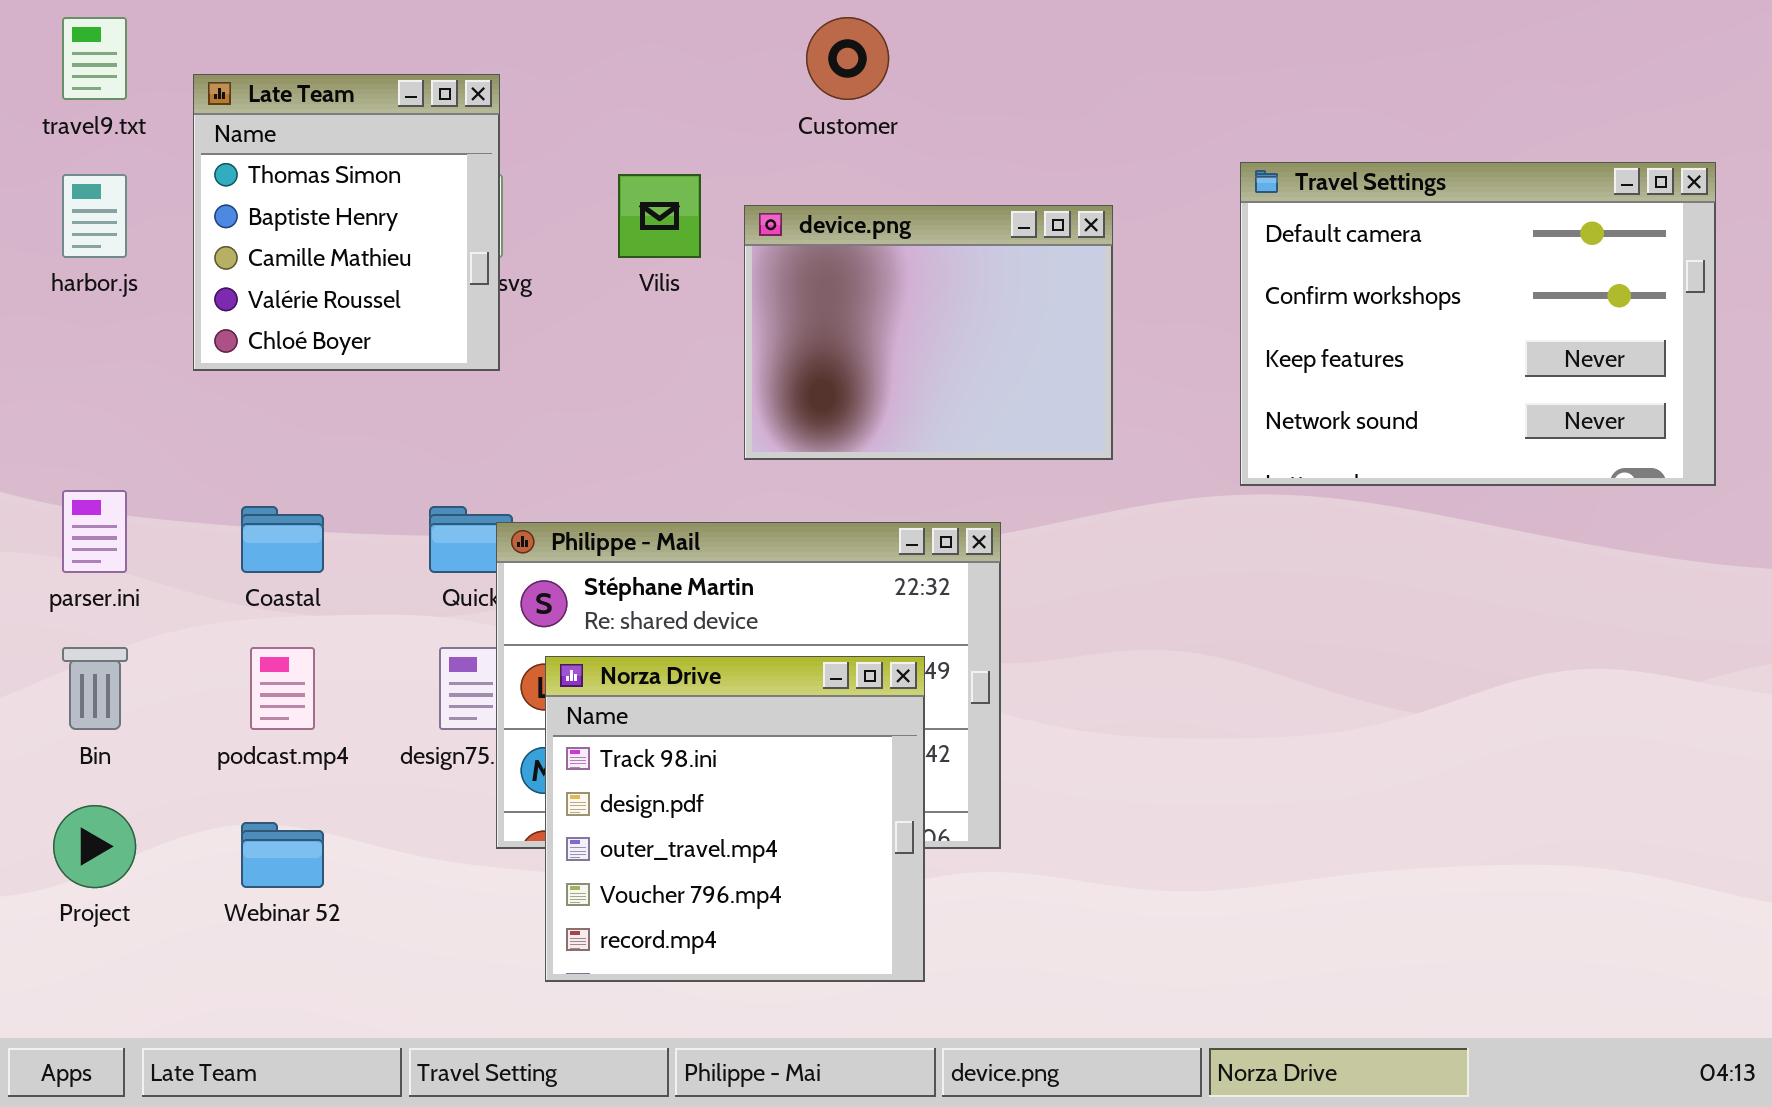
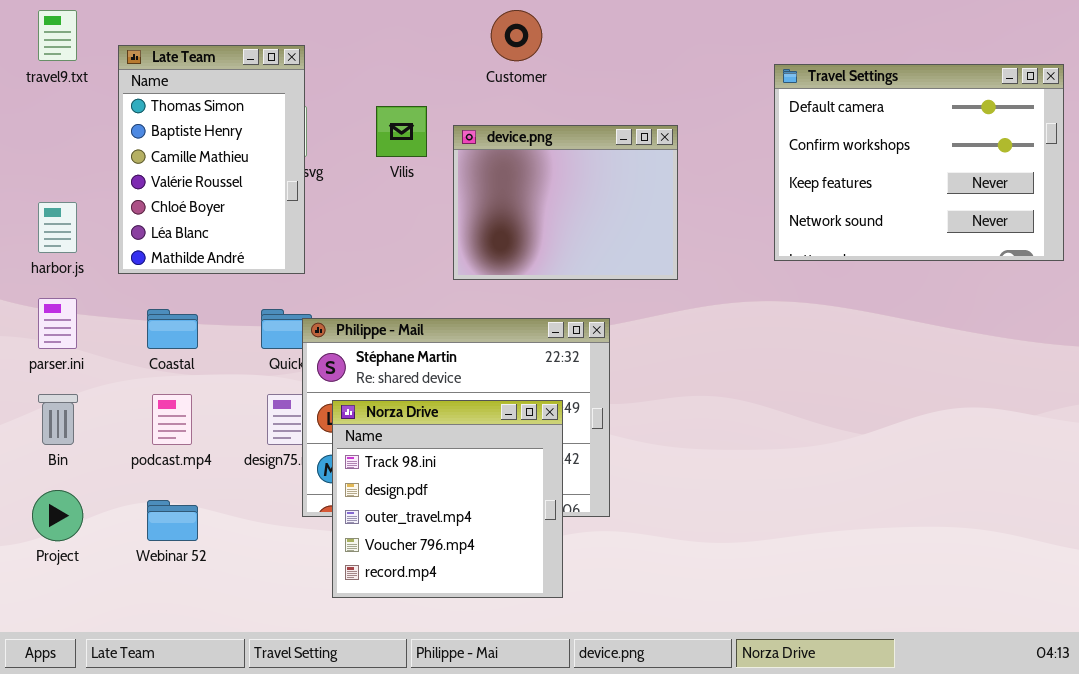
Late Team: [193,74,500,371] -> [118,45,305,274], resized
Travel Settings: [1240,162,1716,486] -> [774,64,1064,261], moved
harbor.js: [62,174,127,258] -> [38,202,77,253], moved

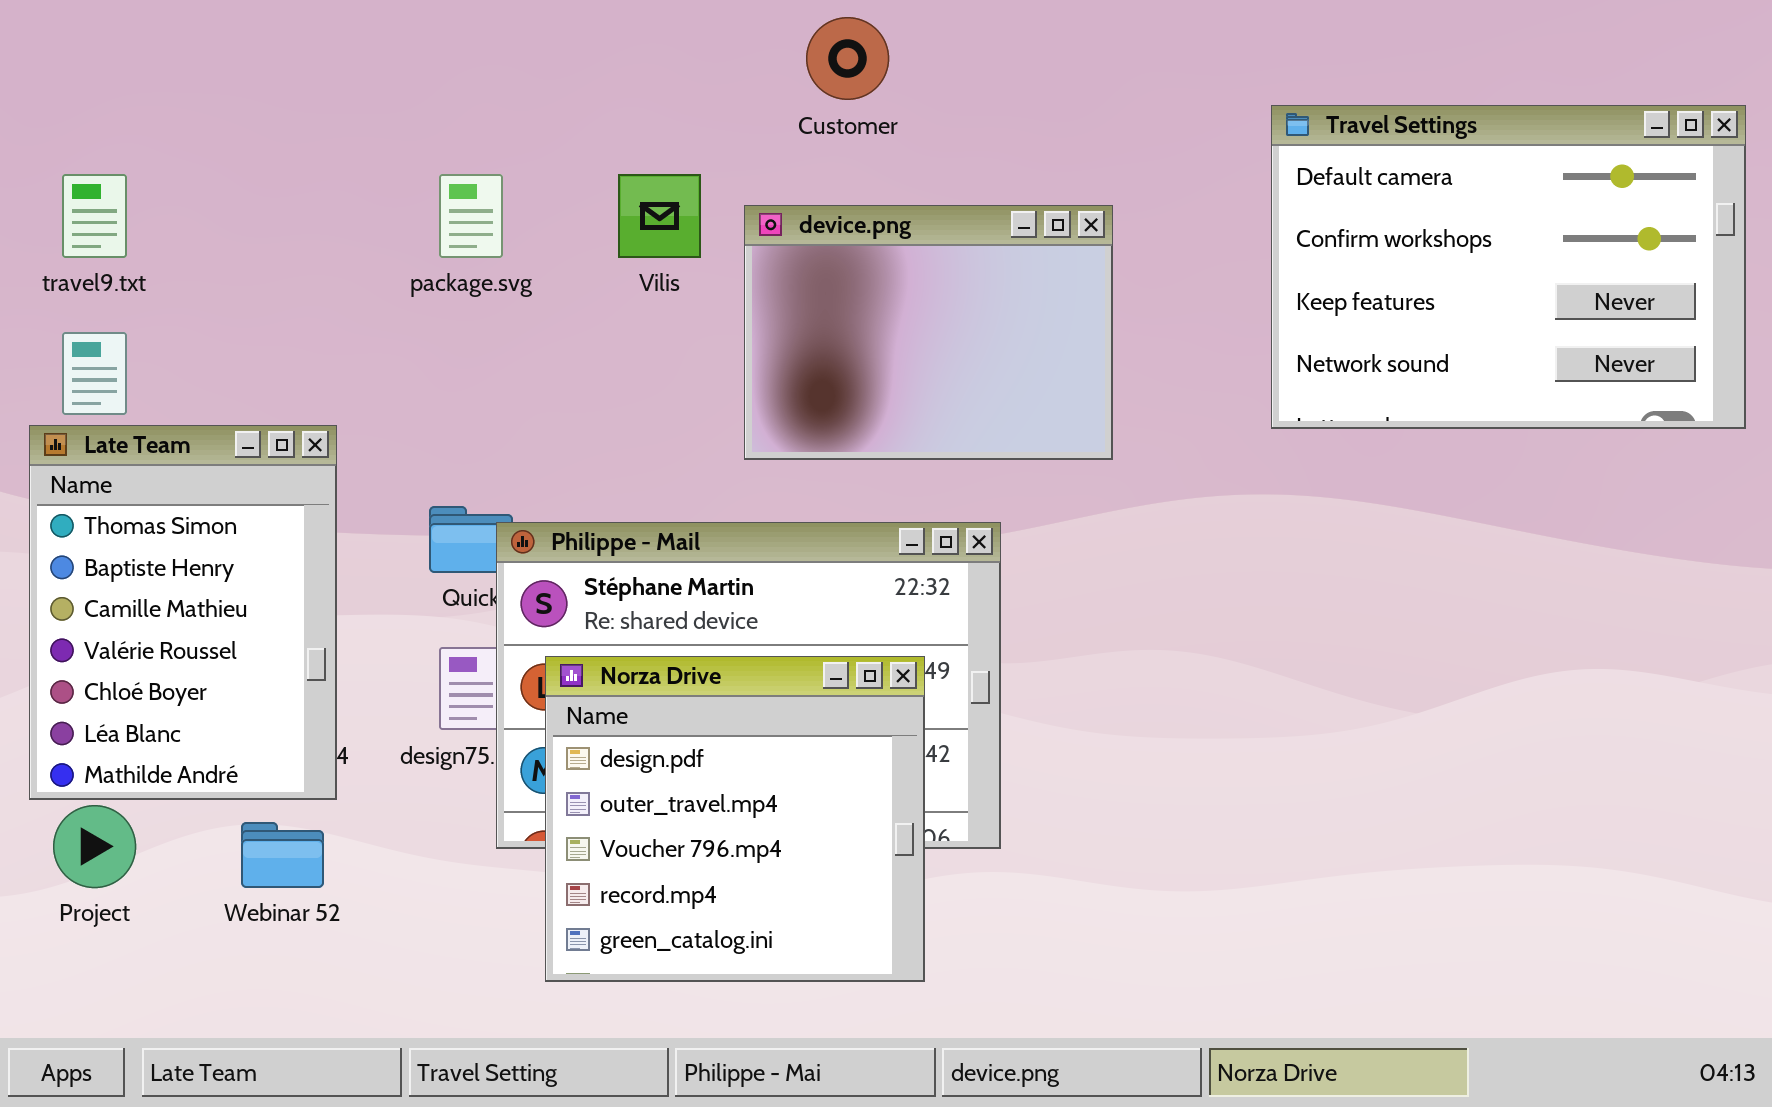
travel9.txt: [38,10,77,61] -> [62,174,127,258], moved
Late Team: [118,45,305,274] -> [29,425,337,800], moved
Norza Drive: [332,400,563,598] -> [545,656,925,982], scrolled down 1 row

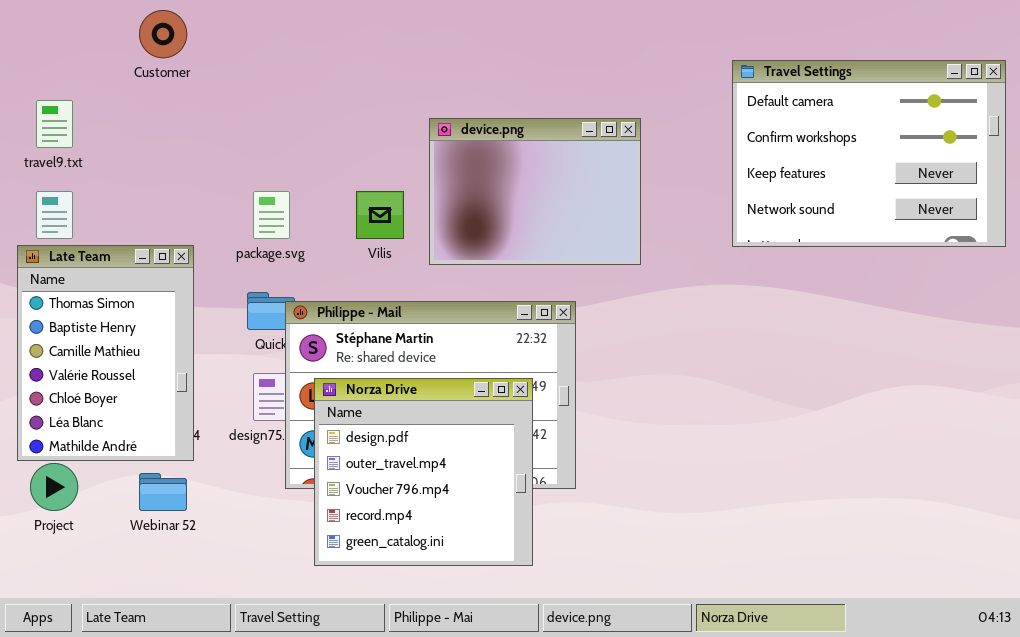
Customer: [806,17,889,100] -> [139,10,187,58], moved
package.svg: [439,174,503,258] -> [253,191,290,239], moved
Vilis: [618,174,701,258] -> [356,191,404,239], moved

